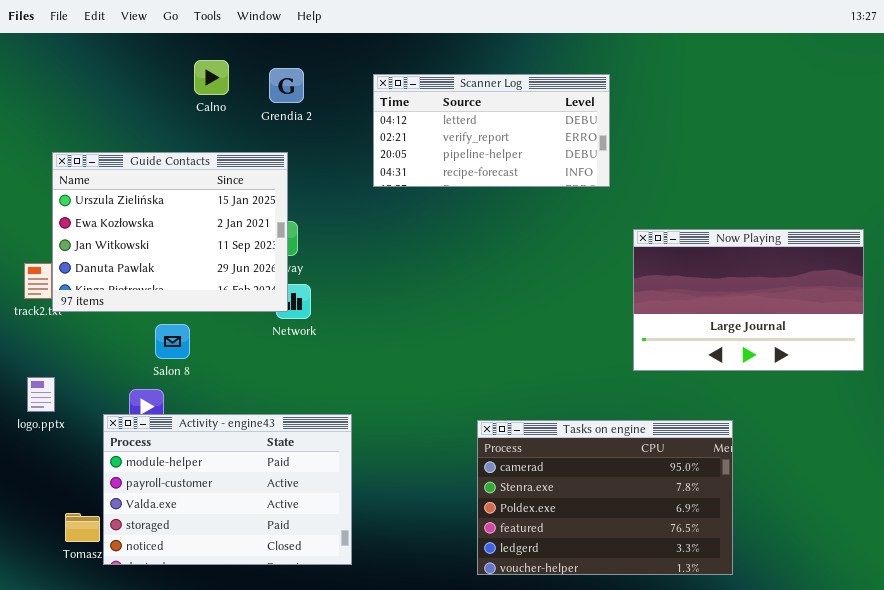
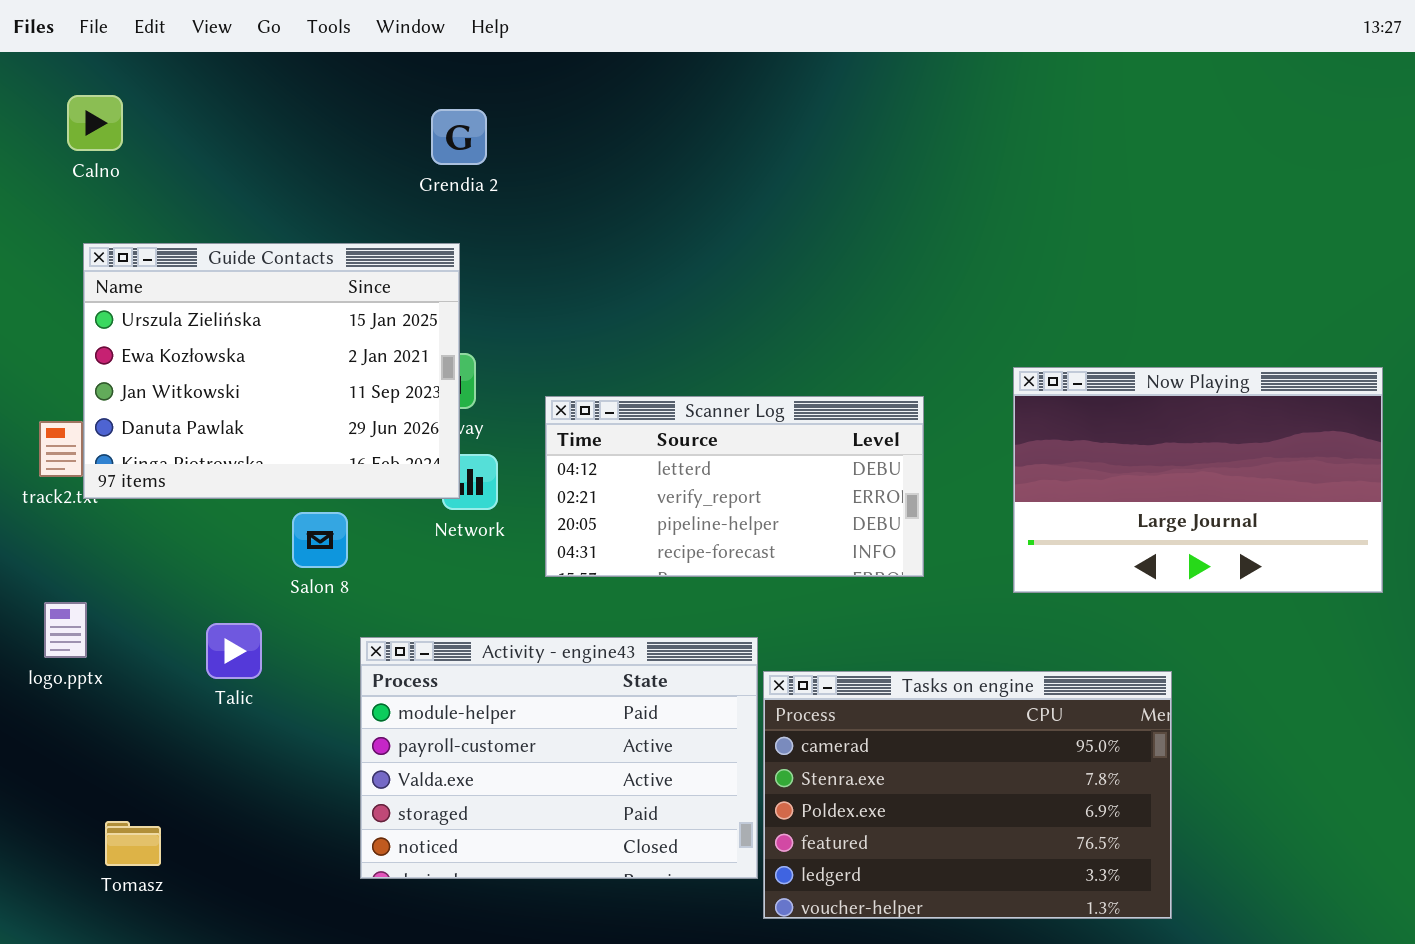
Calno: [194,60,229,95] -> [67,95,123,151], moved
Scanner Log: [373,74,610,187] -> [545,396,924,577], moved
Salon 8: [155,324,190,359] -> [292,512,348,568], moved
Activity - engine43: [103,414,352,565] -> [360,637,758,879], moved

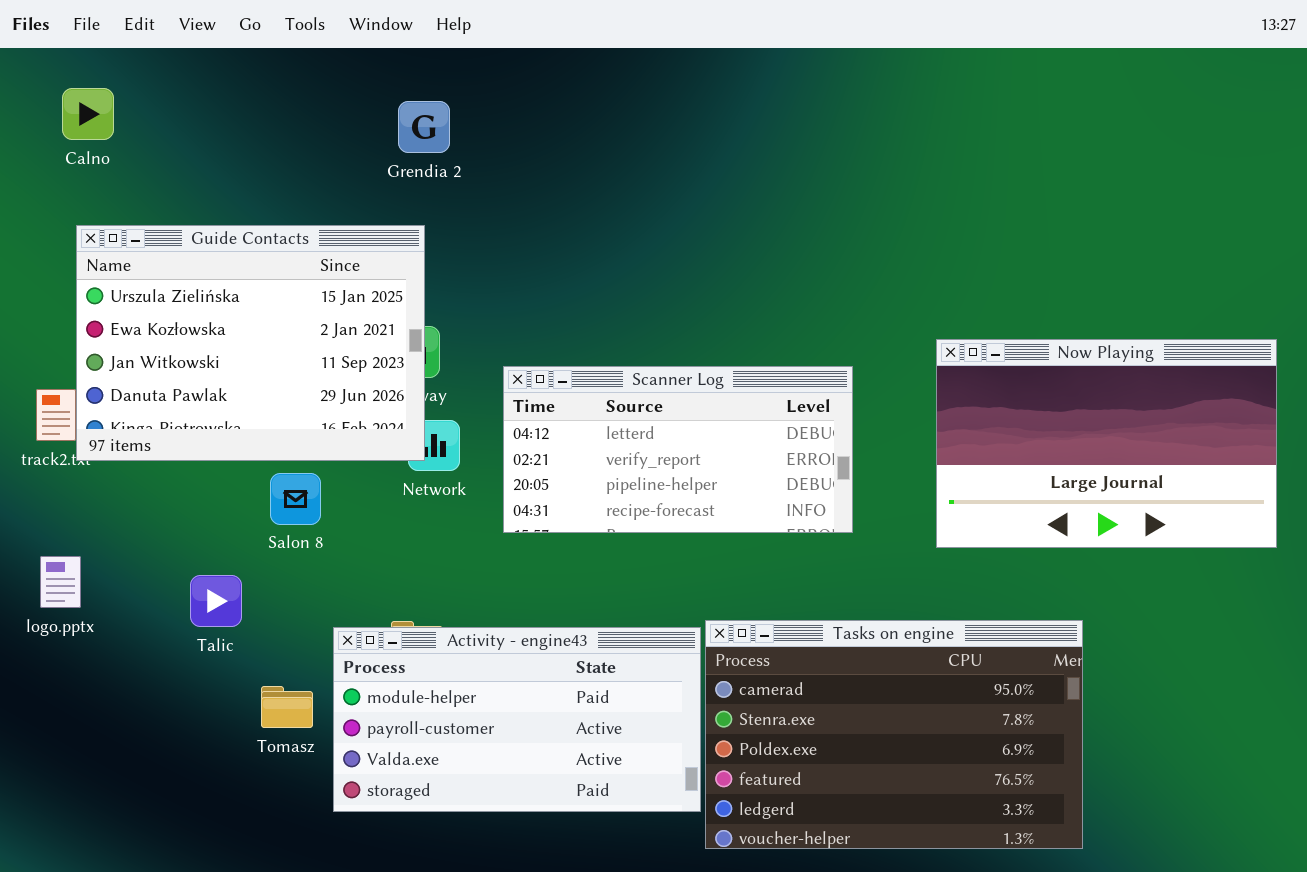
Activity - engine43: [360,637,758,879] -> [333,627,701,812], resized
Tomasz: [105,821,161,866] -> [261,686,313,728], moved

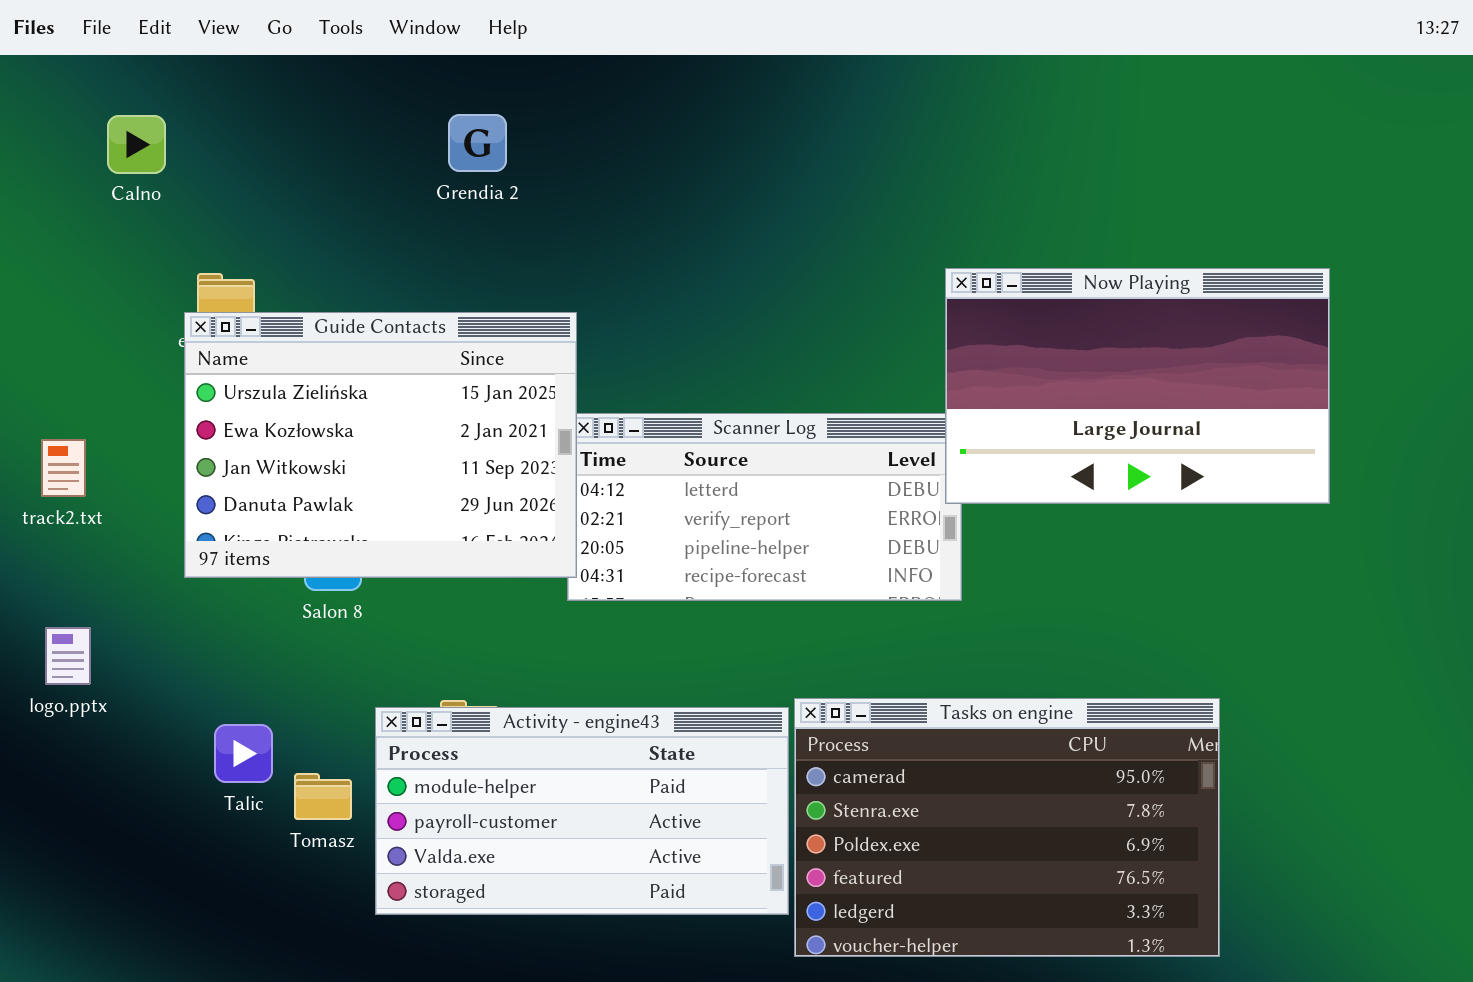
Calno: [62,88,114,140] -> [107,115,166,174], moved
Guide Contacts: [76,225,425,461] -> [184,312,577,578], moved
Now Playing: [936,339,1277,548] -> [945,268,1330,504], moved
Talic: [190,575,242,627] -> [214,724,273,783], moved

